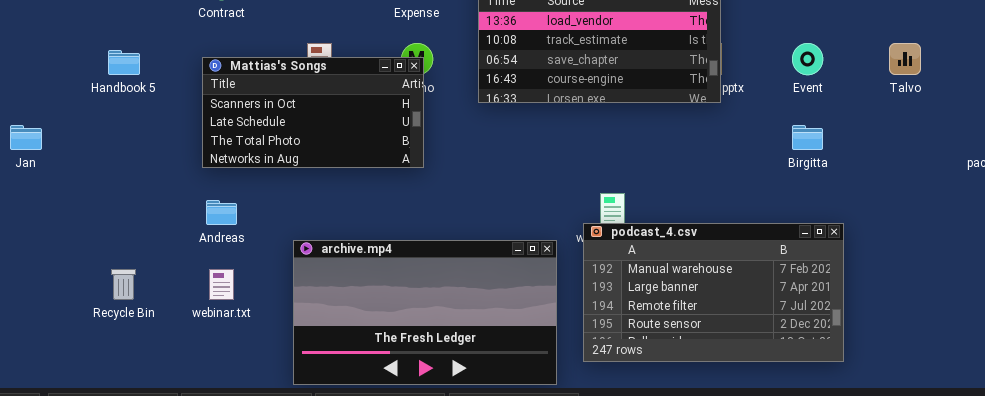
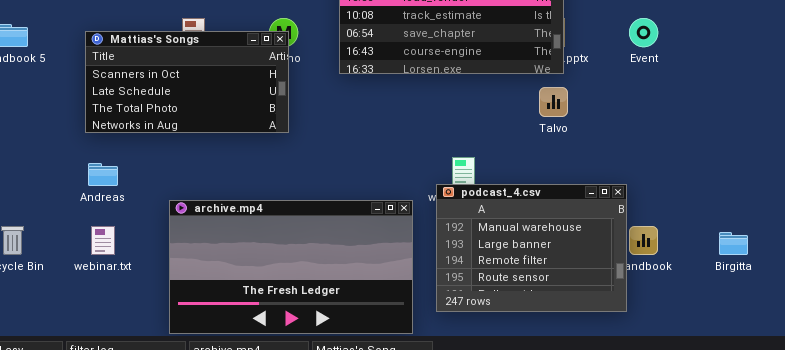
Talvo: [889,43,921,75] -> [539,87,568,117], moved
Birgitta: [792,125,823,150] -> [719,232,748,255], moved
podcast_4.csv: [583,223,844,362] -> [436,184,627,312], resized

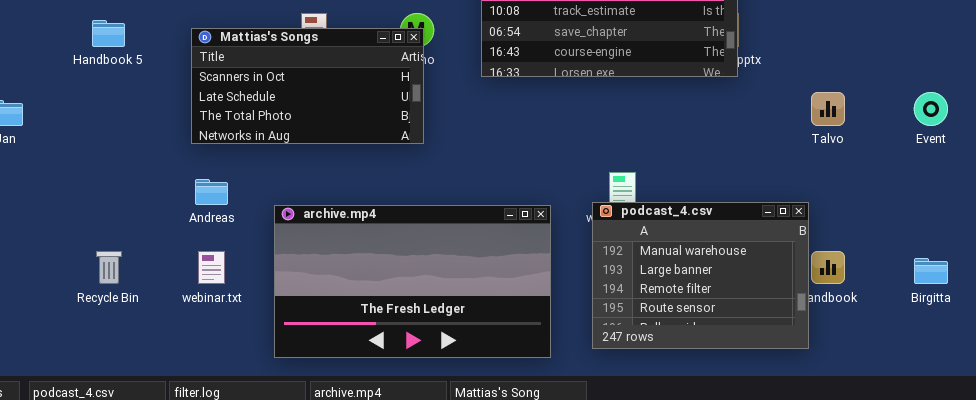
Event: [629,18,658,47] -> [914,92,948,126], moved
Talvo: [539,87,568,117] -> [811,92,845,126], moved
archive.mp4: [169,200,413,334] -> [274,205,551,358], moved

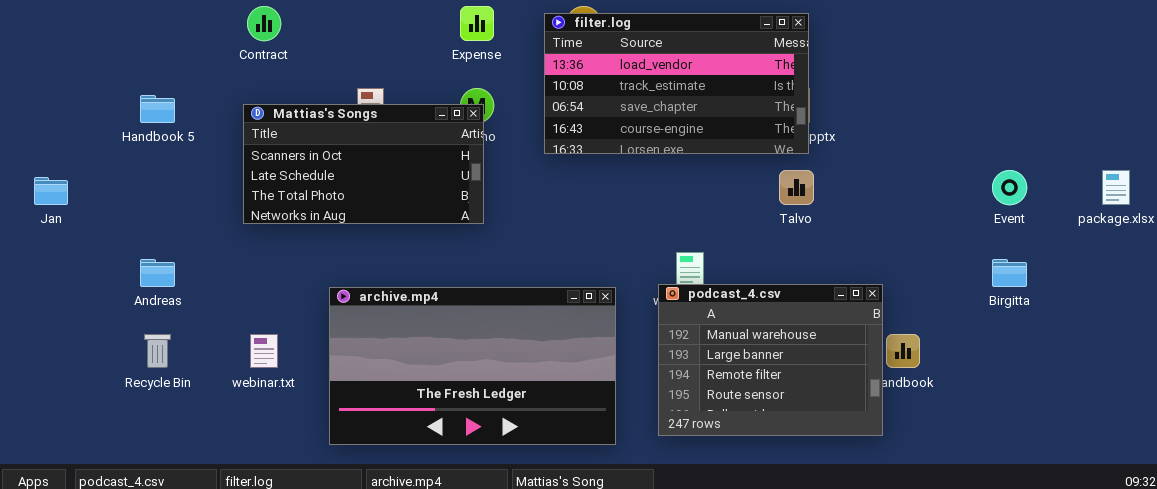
Talvo: [811,92,845,126] -> [779,170,814,205], moved
Andreas: [195,179,228,205] -> [140,259,175,287], moved
Birgitta: [914,258,948,284] -> [992,259,1027,287], moved

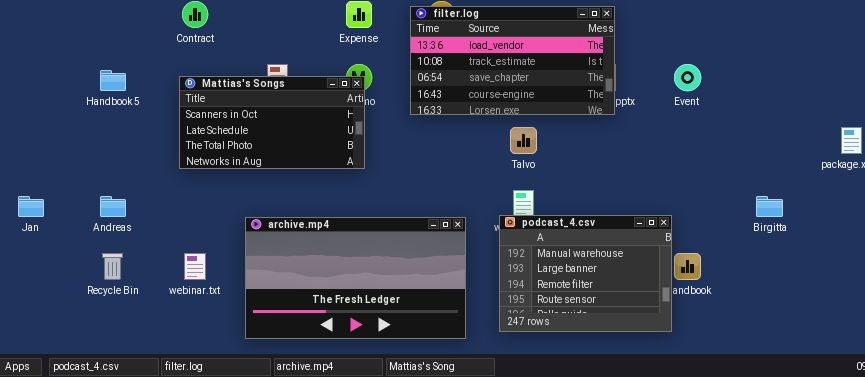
Talvo: [779,170,814,205] -> [510,127,537,154], moved
Event: [992,170,1027,205] -> [674,64,701,91], moved
Jan: [34,177,68,205] -> [18,196,44,217], moved

